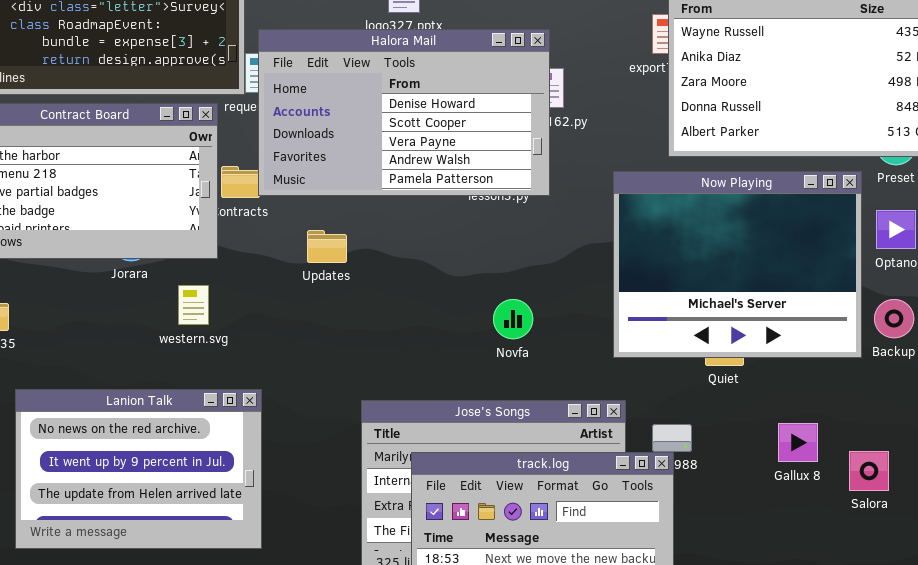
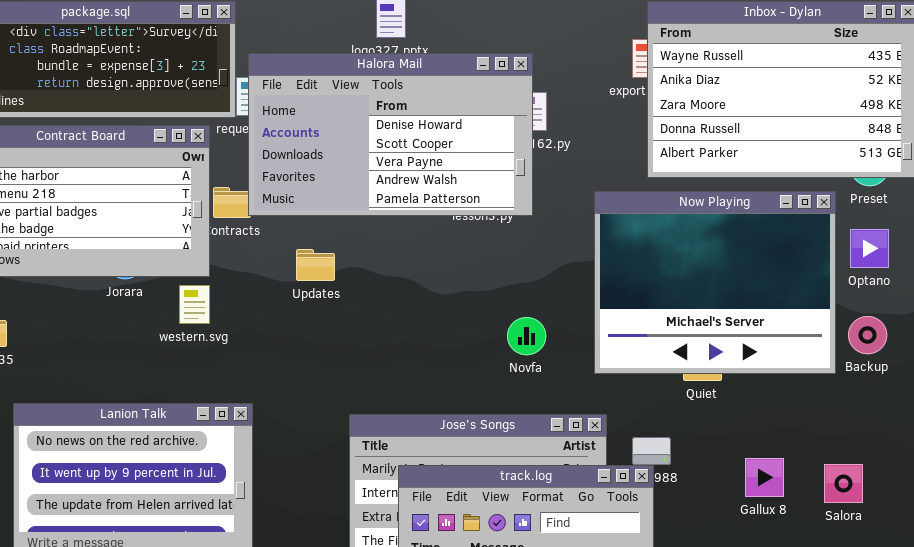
western.svg: [178,285,209,325] -> [179,285,210,324], moved
Novfa: [493,299,533,339] -> [507,317,546,355], moved
Gallux 8: [778,423,818,462] -> [745,458,784,497], moved

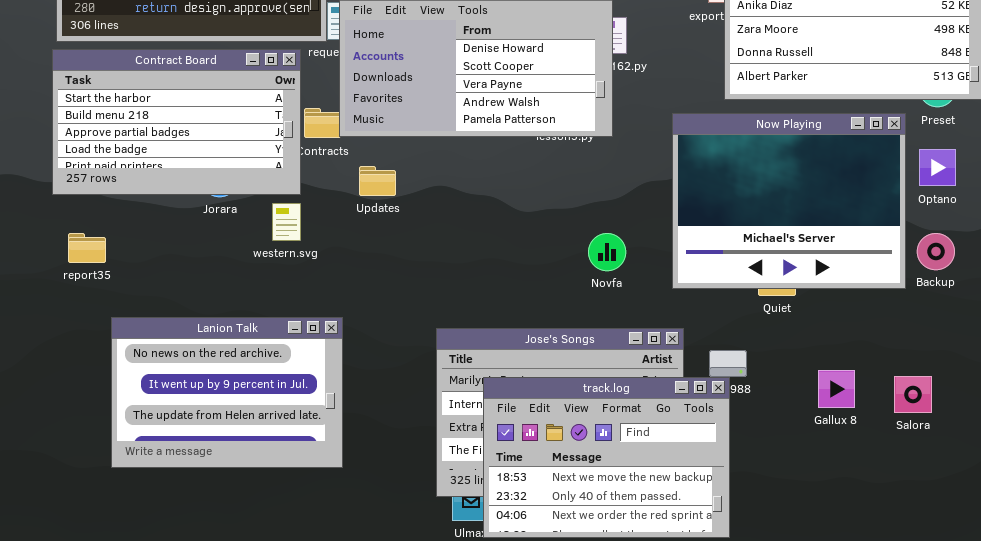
Updates: [296,249,335,281] -> [359,166,396,196], moved

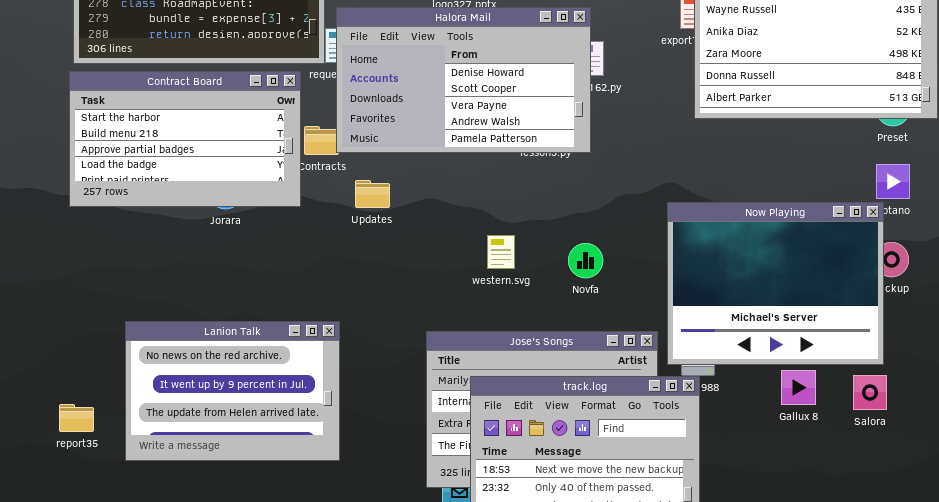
Now Playing: [672,113,906,289] -> [667,202,884,365], moved
western.svg: [272,203,301,241] -> [487,235,515,269], moved
report35: [68,233,106,263] -> [59,404,94,432], moved

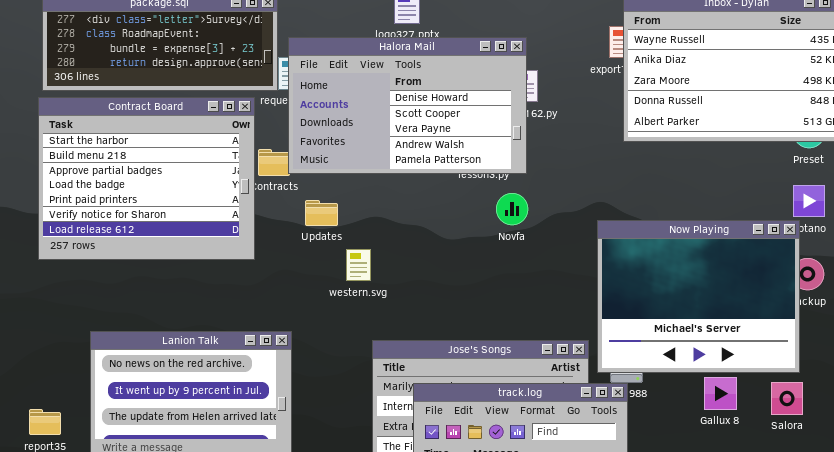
Contract Board: [69,71,301,207] -> [38,97,255,260], resized
western.svg: [487,235,515,269] -> [346,249,371,281], moved
Novfa: [568,243,603,278] -> [496,193,528,225], moved

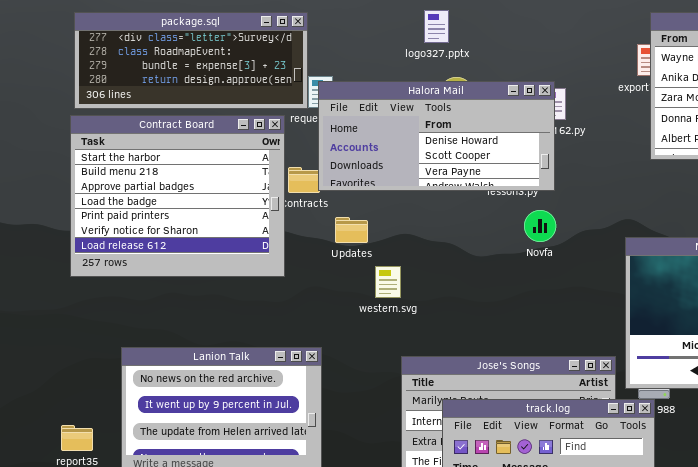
Halora Mail: [288,37,527,174] -> [318,81,555,191], resized

